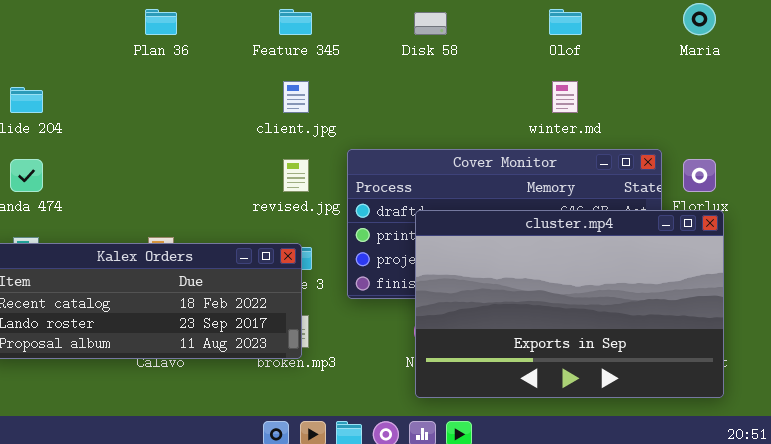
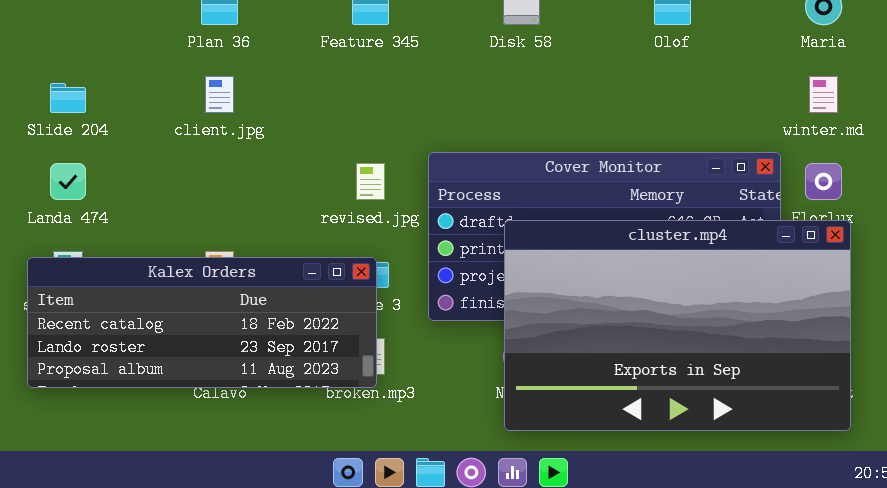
client.jpg: [283,81,309,113] -> [205,76,234,113], moved
winter.md: [552,81,578,113] -> [809,76,838,113], moved

